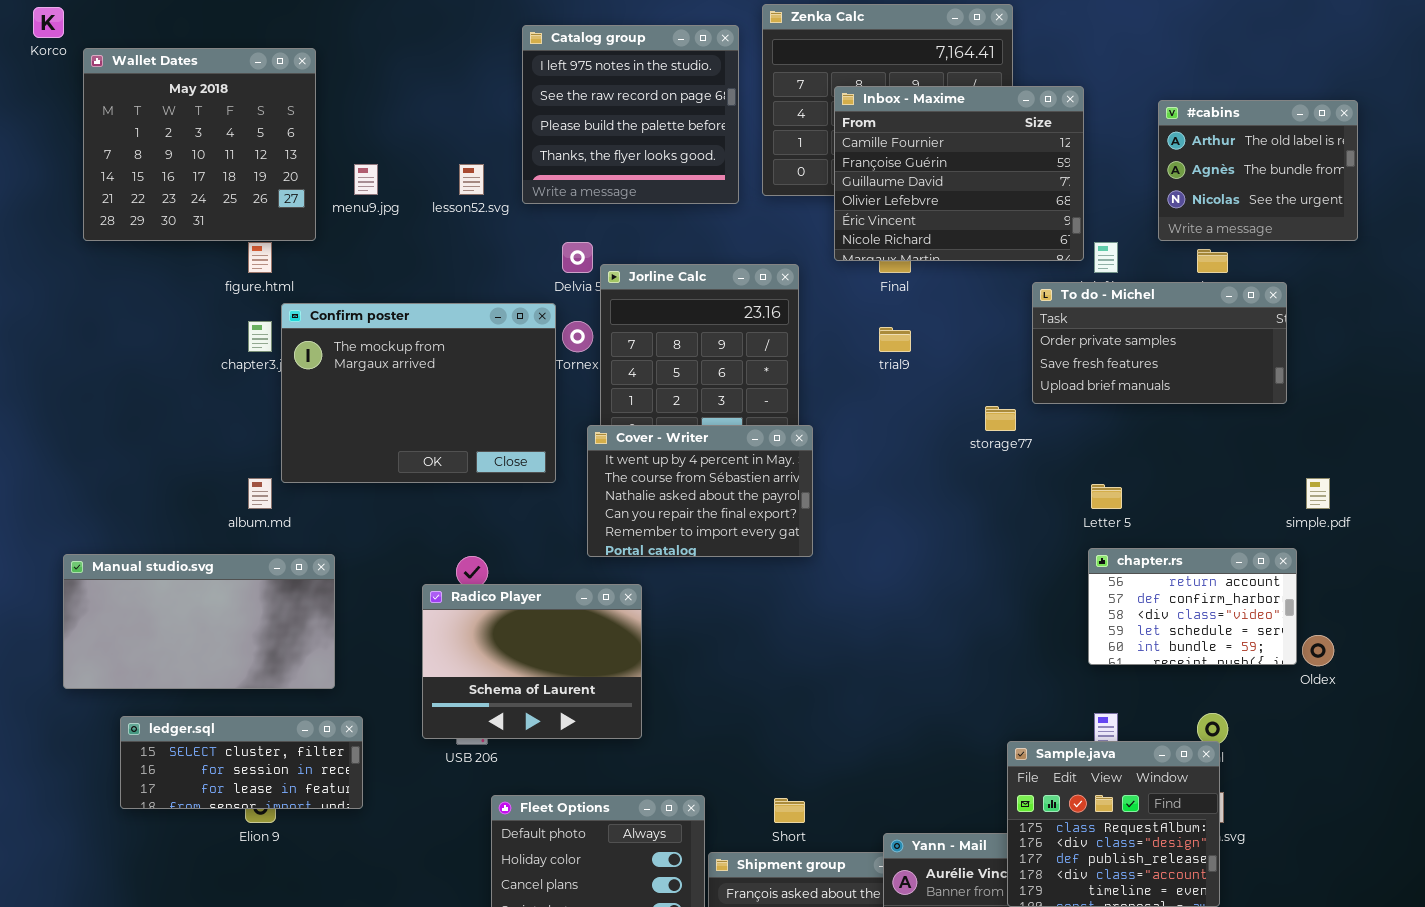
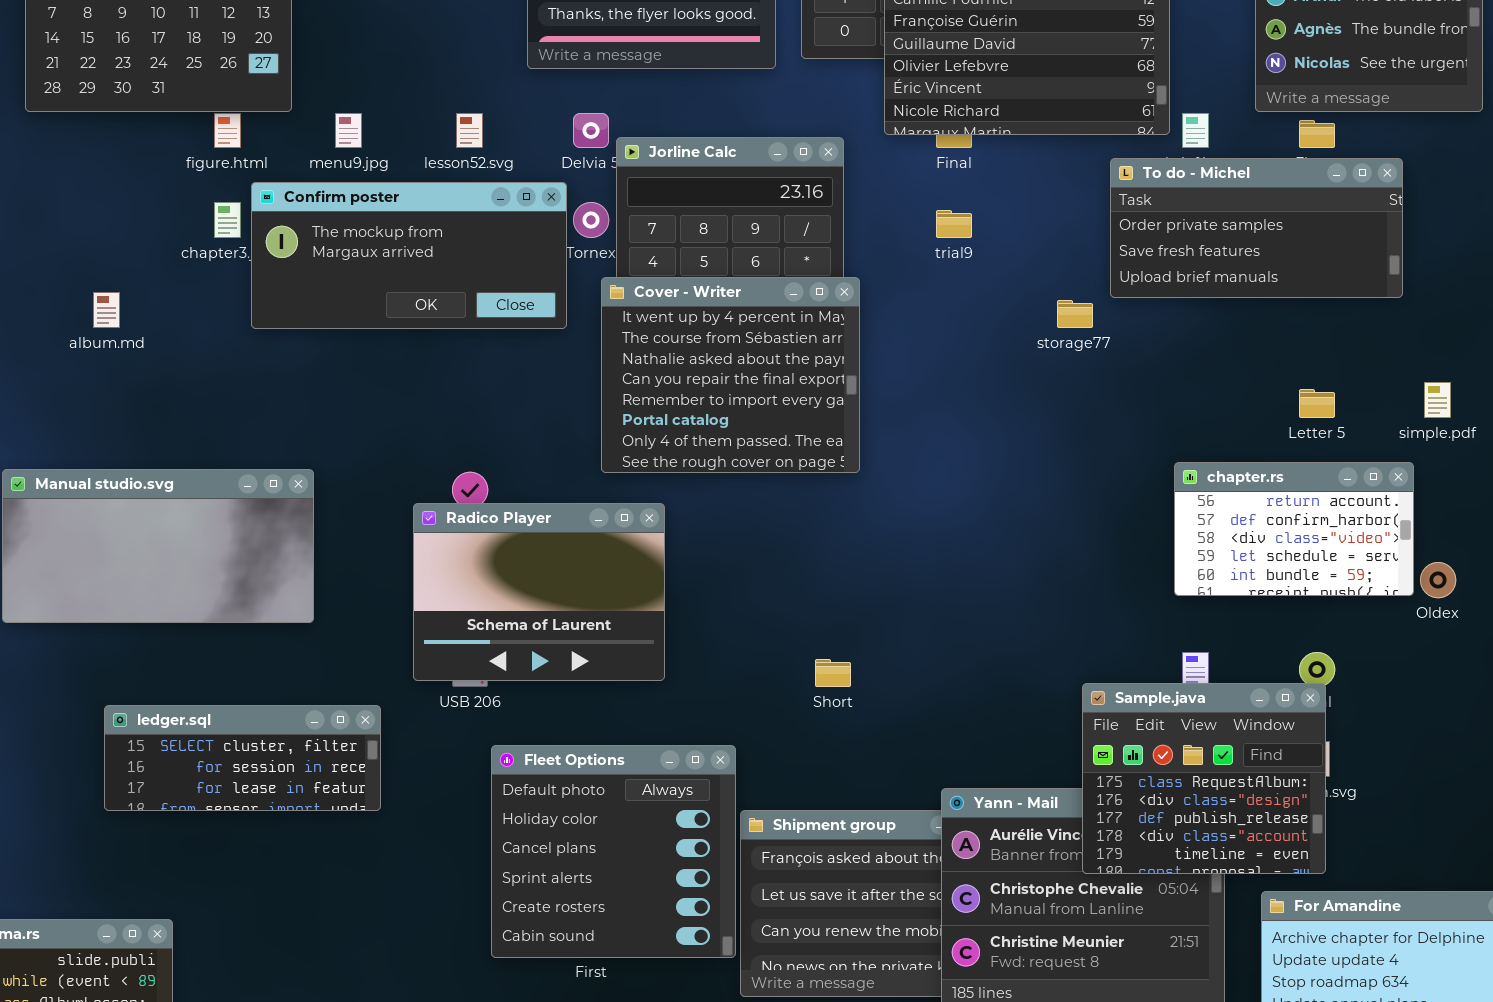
menu9.jpg: [354,164,378,195] -> [335,113,362,148], moved
lesson52.svg: [459,164,484,195] -> [456,113,483,148], moved
Confirm poster: [281,303,556,483] -> [251,182,567,329], resized
Cover - Writer: [587,425,813,557] -> [601,277,860,473], resized
album.md: [248,478,272,509] -> [93,292,120,328], moved
Letter 5: [1091,484,1122,509] -> [1299,389,1335,418], moved
ledger.sql: [120,716,363,809] -> [104,705,381,811], moved
Short: [774,798,805,823] -> [815,659,851,687], moved

